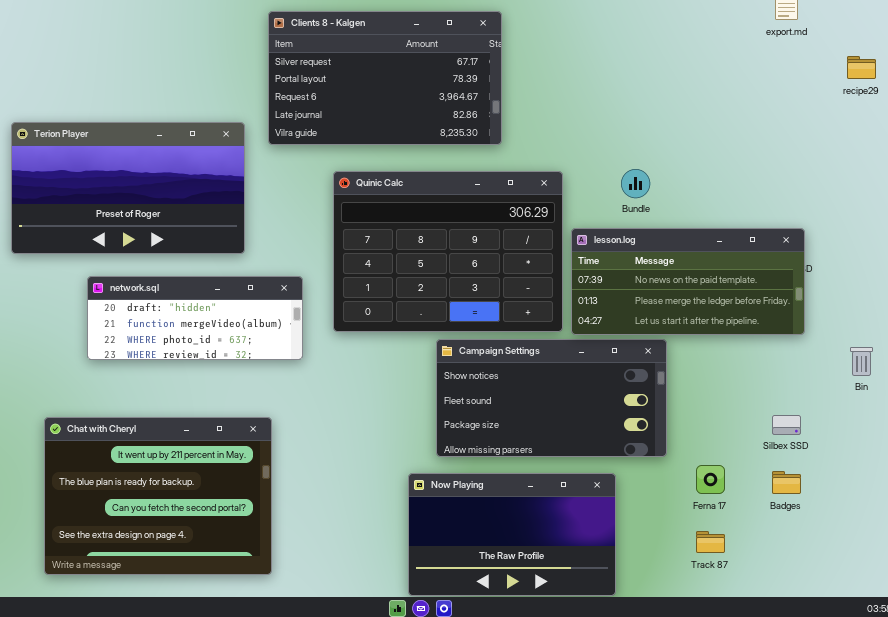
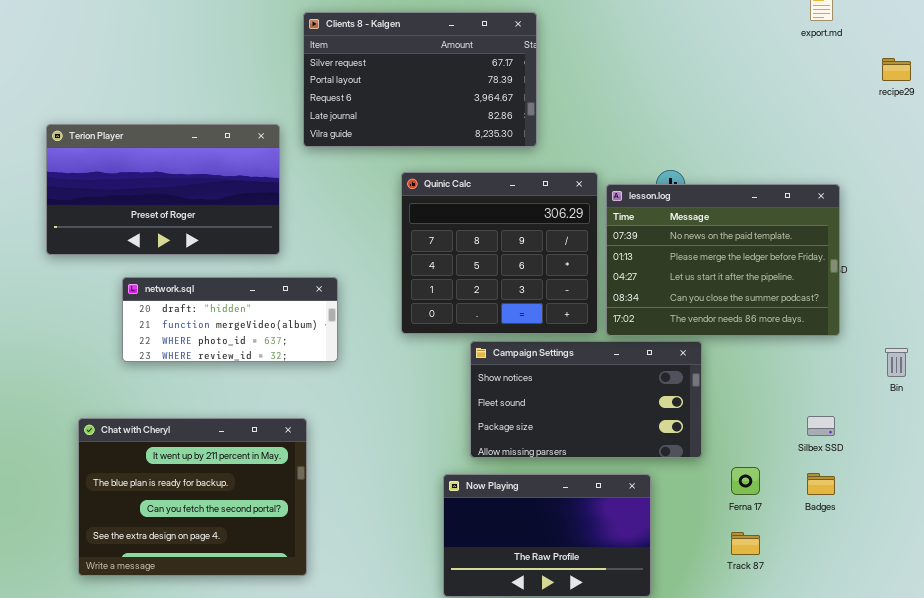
Quinic Calc: [333,171,563,332] -> [401,172,598,334], resized
lesson.log: [571,228,805,335] -> [606,184,840,336], resized

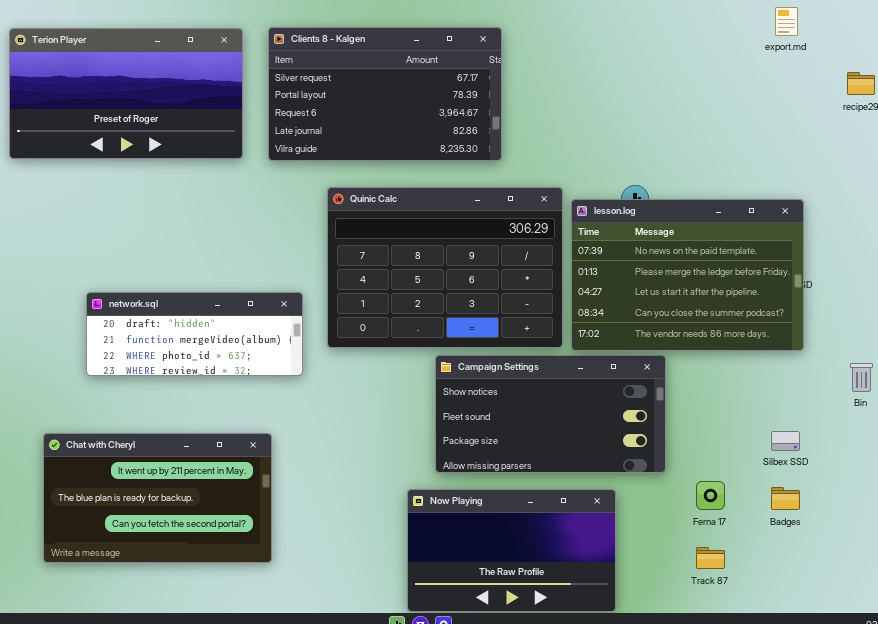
Terion Player: [46,124,280,255] -> [9,28,243,159], moved
Quinic Calc: [401,172,598,334] -> [327,187,563,348], resized
Chat with Cheryl: [78,418,307,576] -> [43,433,272,563], resized

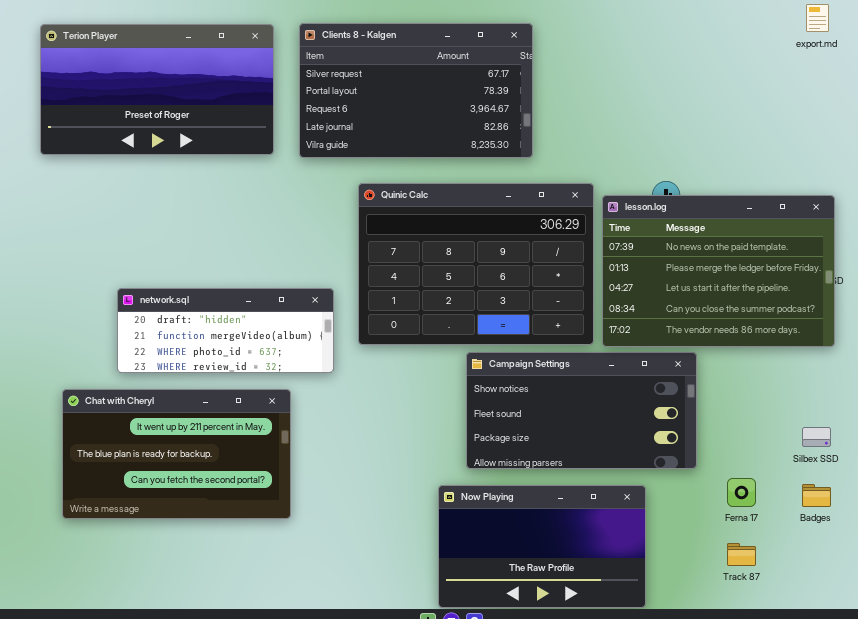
Chat with Cheryl: [43,433,272,563] -> [62,389,291,519], moved

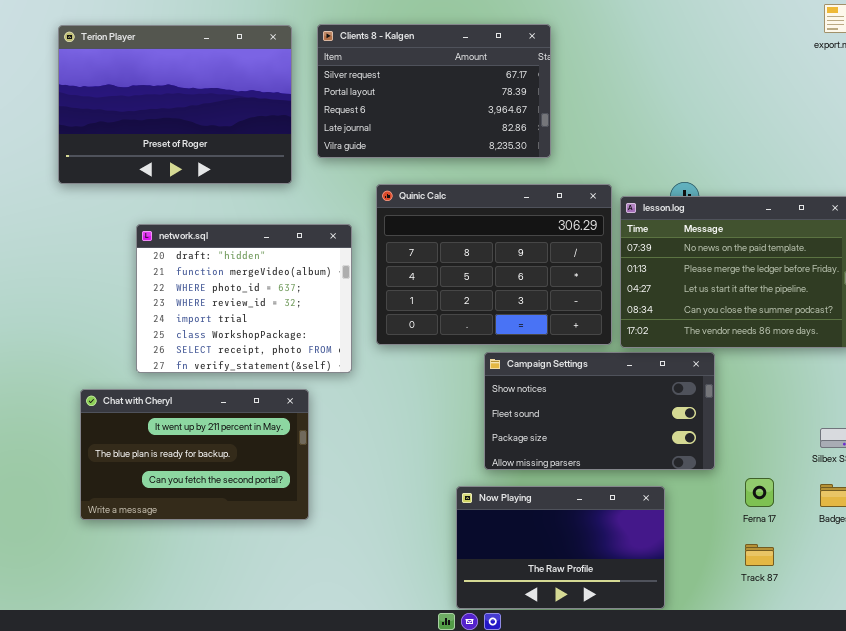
Terion Player: [40,24,274,155] -> [58,25,292,184], resized
network.sql: [117,288,334,373] -> [136,224,352,373], resized

